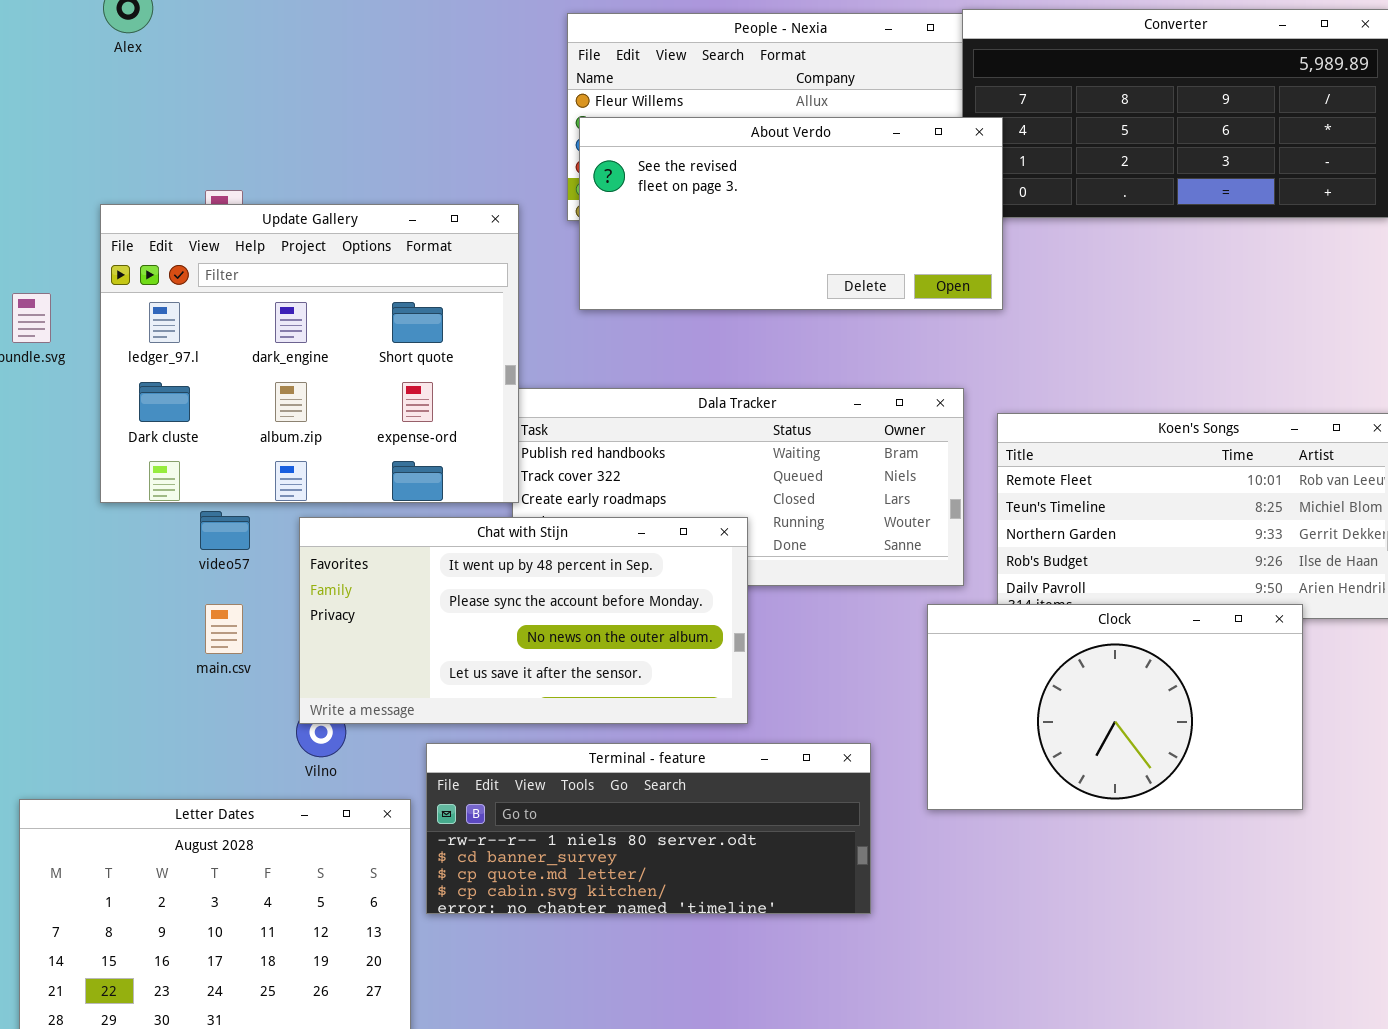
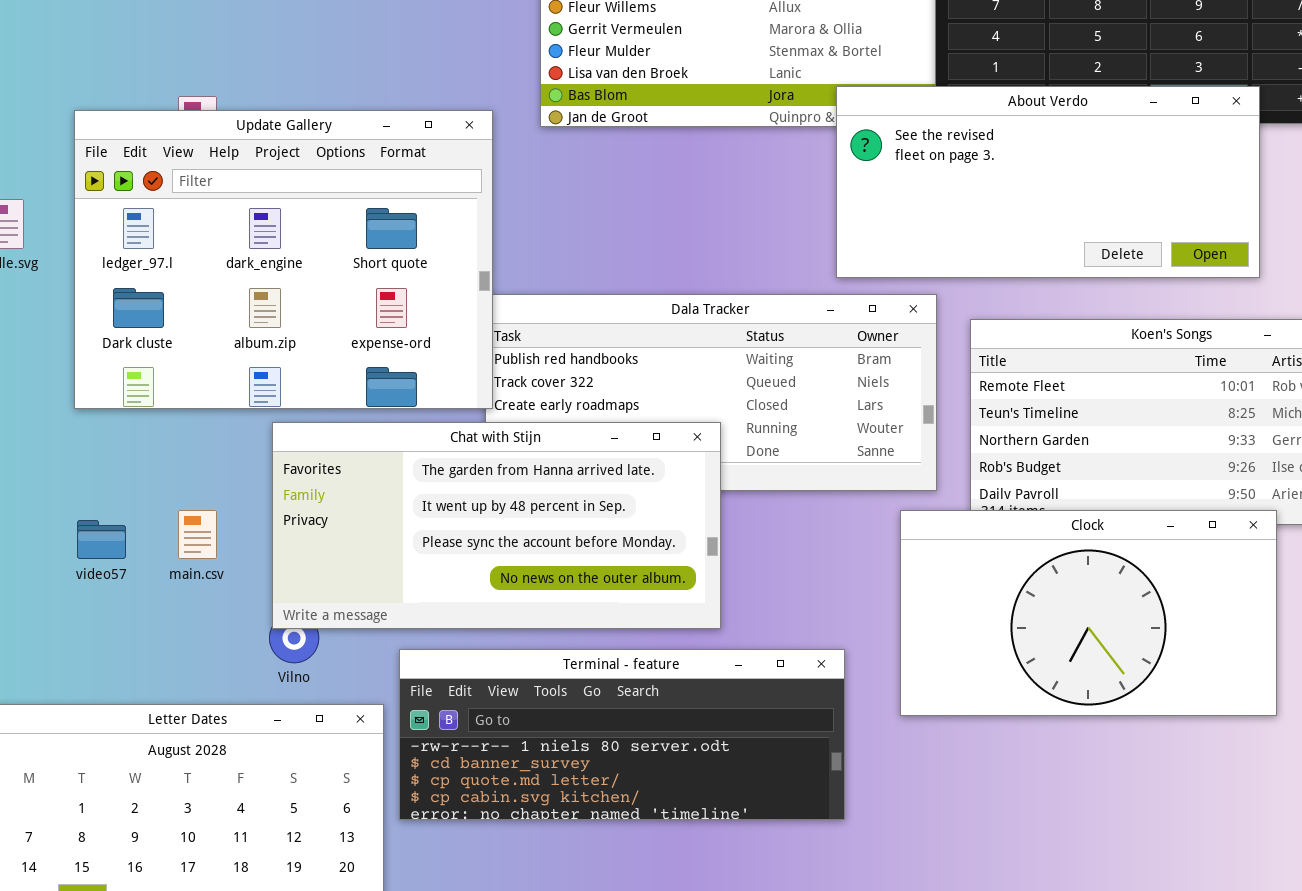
About Verdo: [579,117,1003,310] -> [836,86,1260,278], moved
video57: [200,511,250,550] -> [77,520,126,559], moved
Chat with Stijn: [299,517,748,724] -> [272,422,721,629], scrolled up 1 row

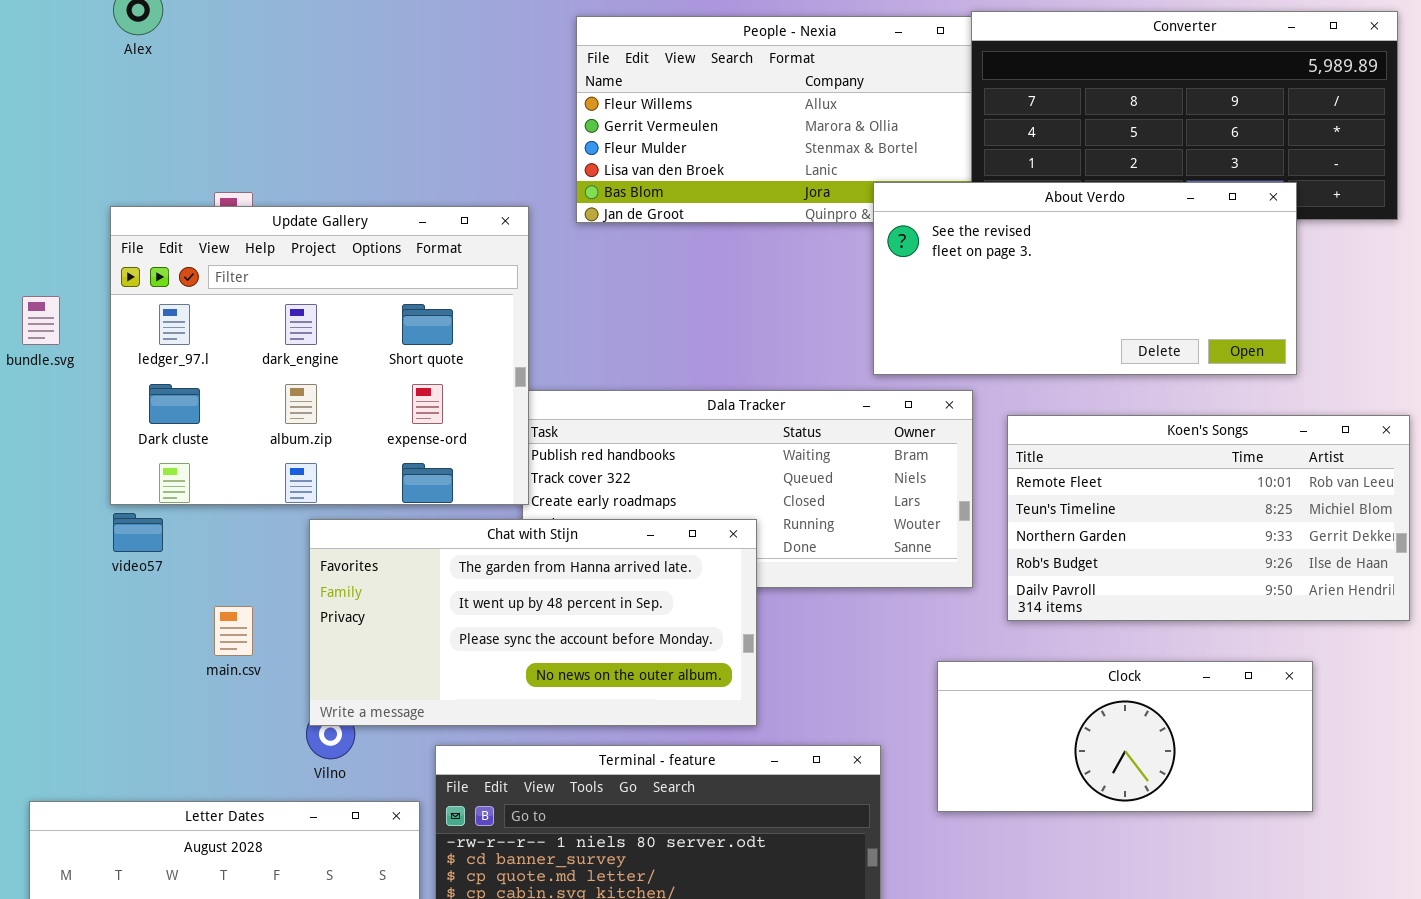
Clock: [900,510,1277,716] -> [937,661,1313,812], resized
video57: [77,520,126,559] -> [113,513,163,552], moved

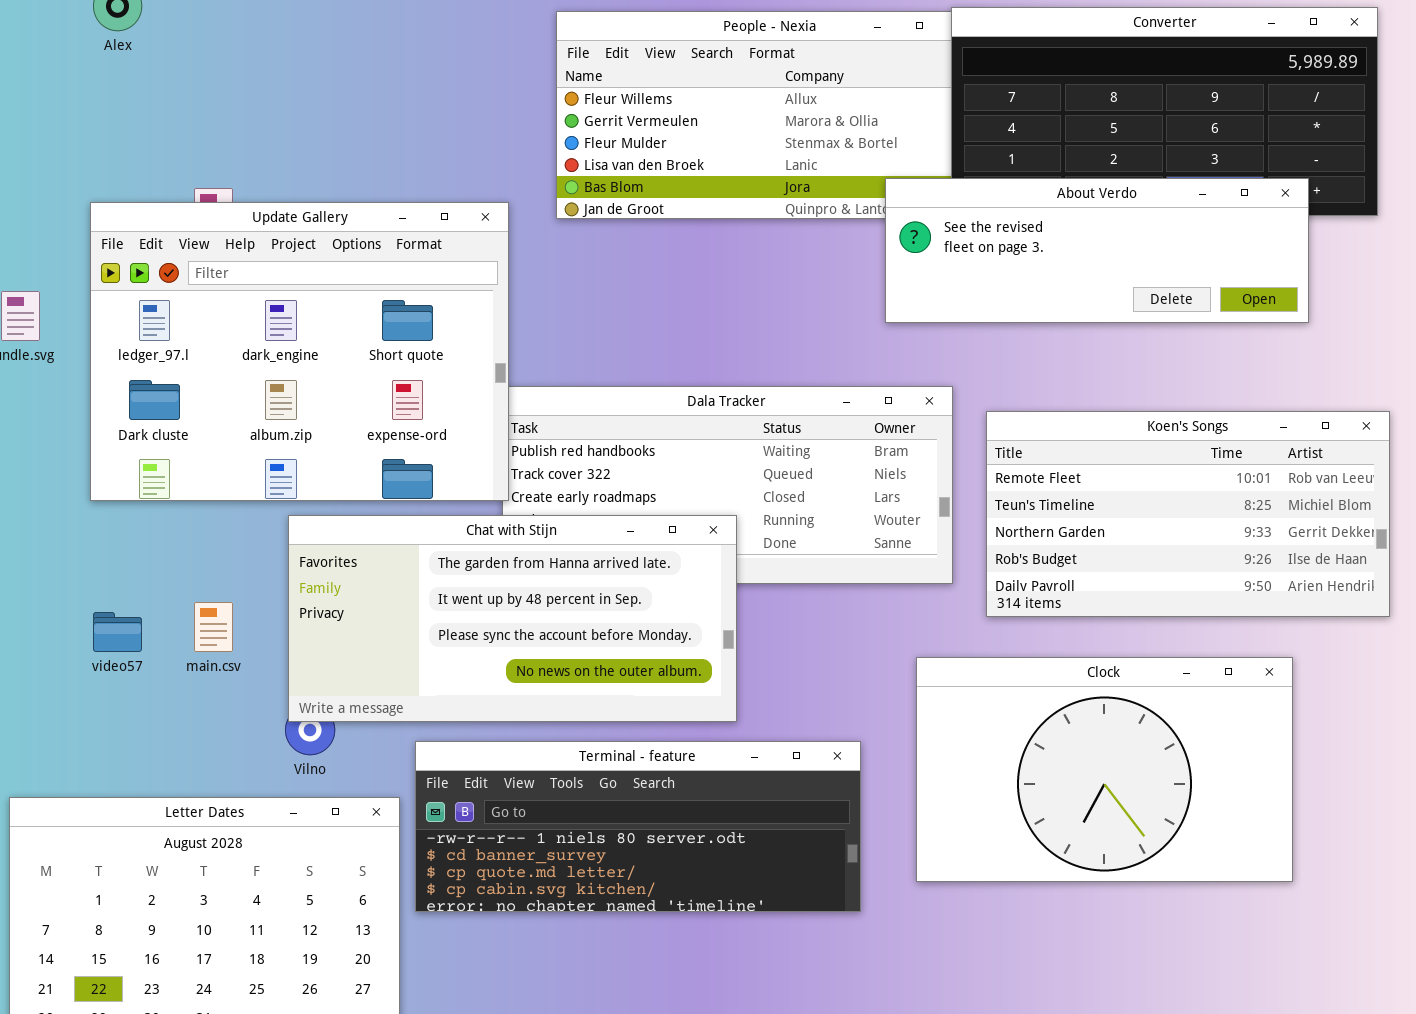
About Verdo: [873,182,1297,375] -> [885,178,1309,323], moved, resized
video57: [113,513,163,552] -> [93,612,142,652], moved
Clock: [937,661,1313,812] -> [916,657,1293,882], resized

